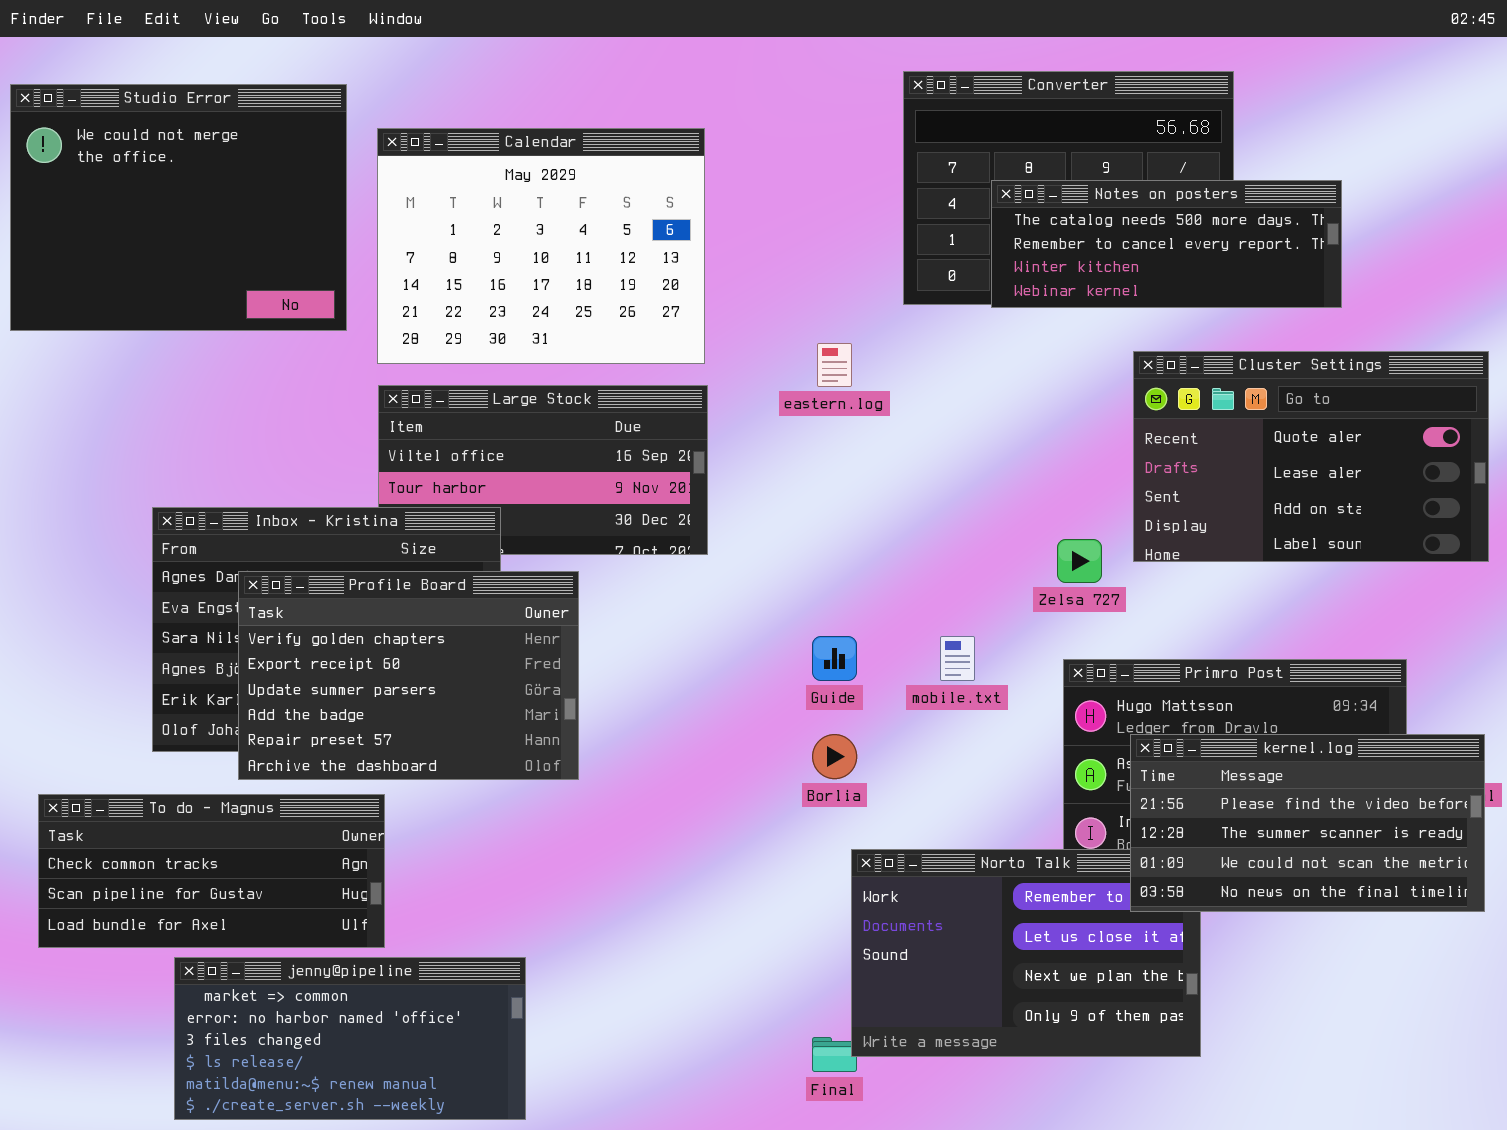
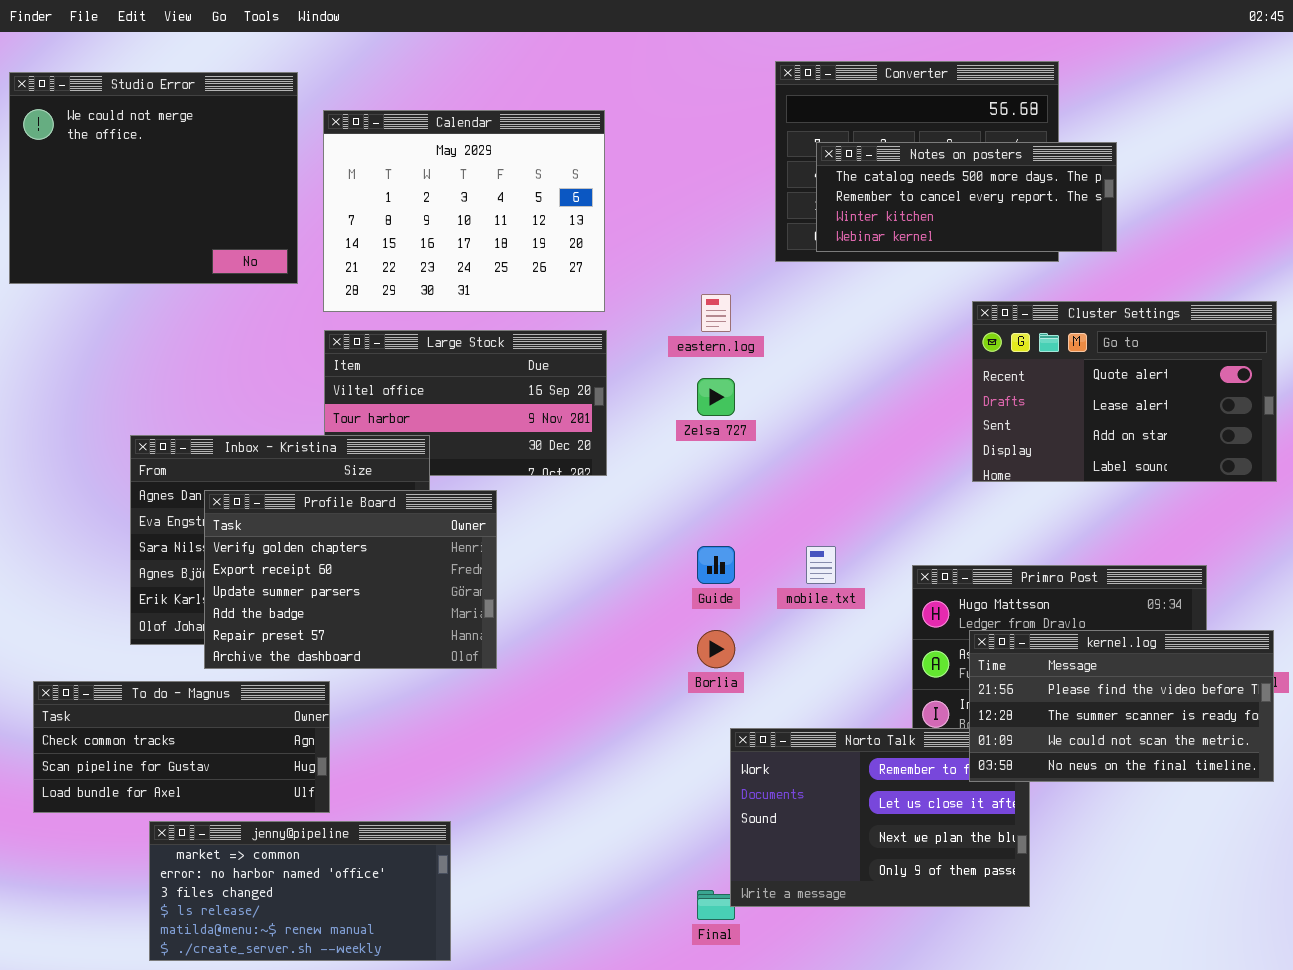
Notes on posters: [991,180,1342,308] -> [816,142,1117,252], moved
Zelsa 727: [1057,539,1102,583] -> [697,378,735,416], moved

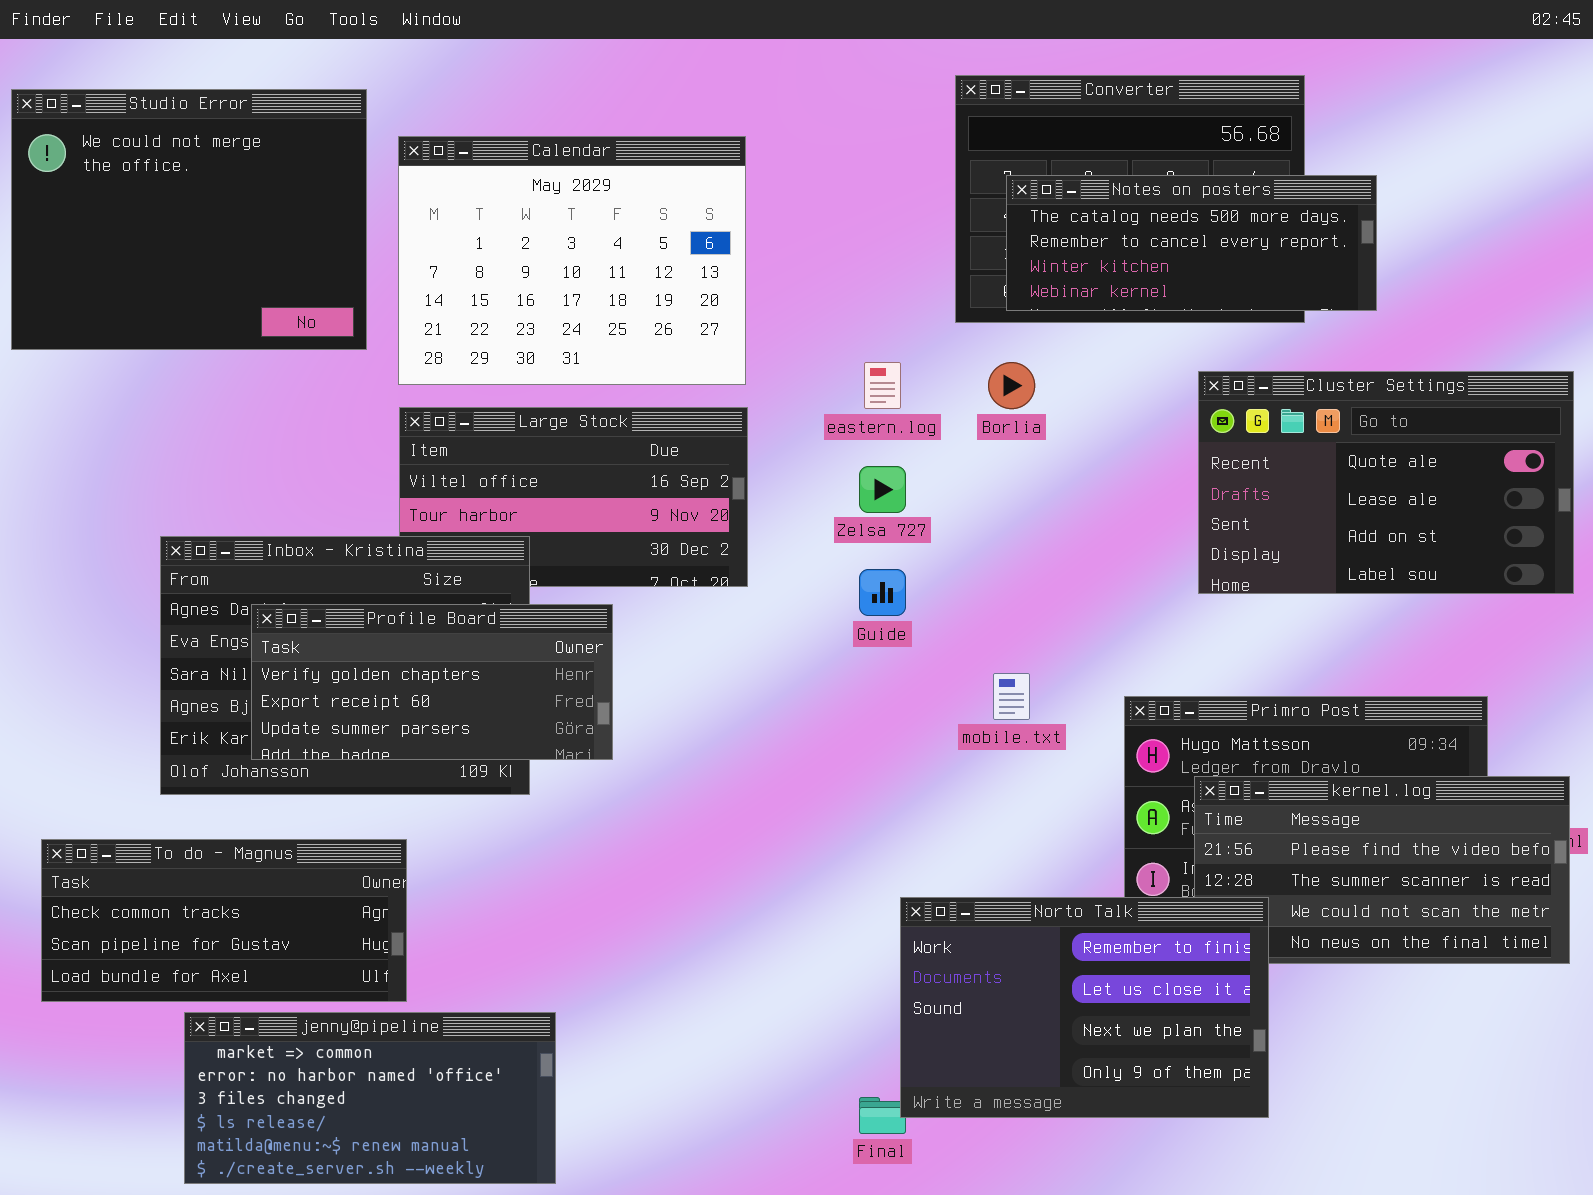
Profile Board: [204,490,497,669] -> [251,604,613,760], resized
Guide: [697,546,735,584] -> [859,569,906,616], moved
Borlia: [697,630,735,668] -> [988,362,1035,409], moved
Norto Talk: [730,728,1030,907] -> [900,897,1269,1118], raised

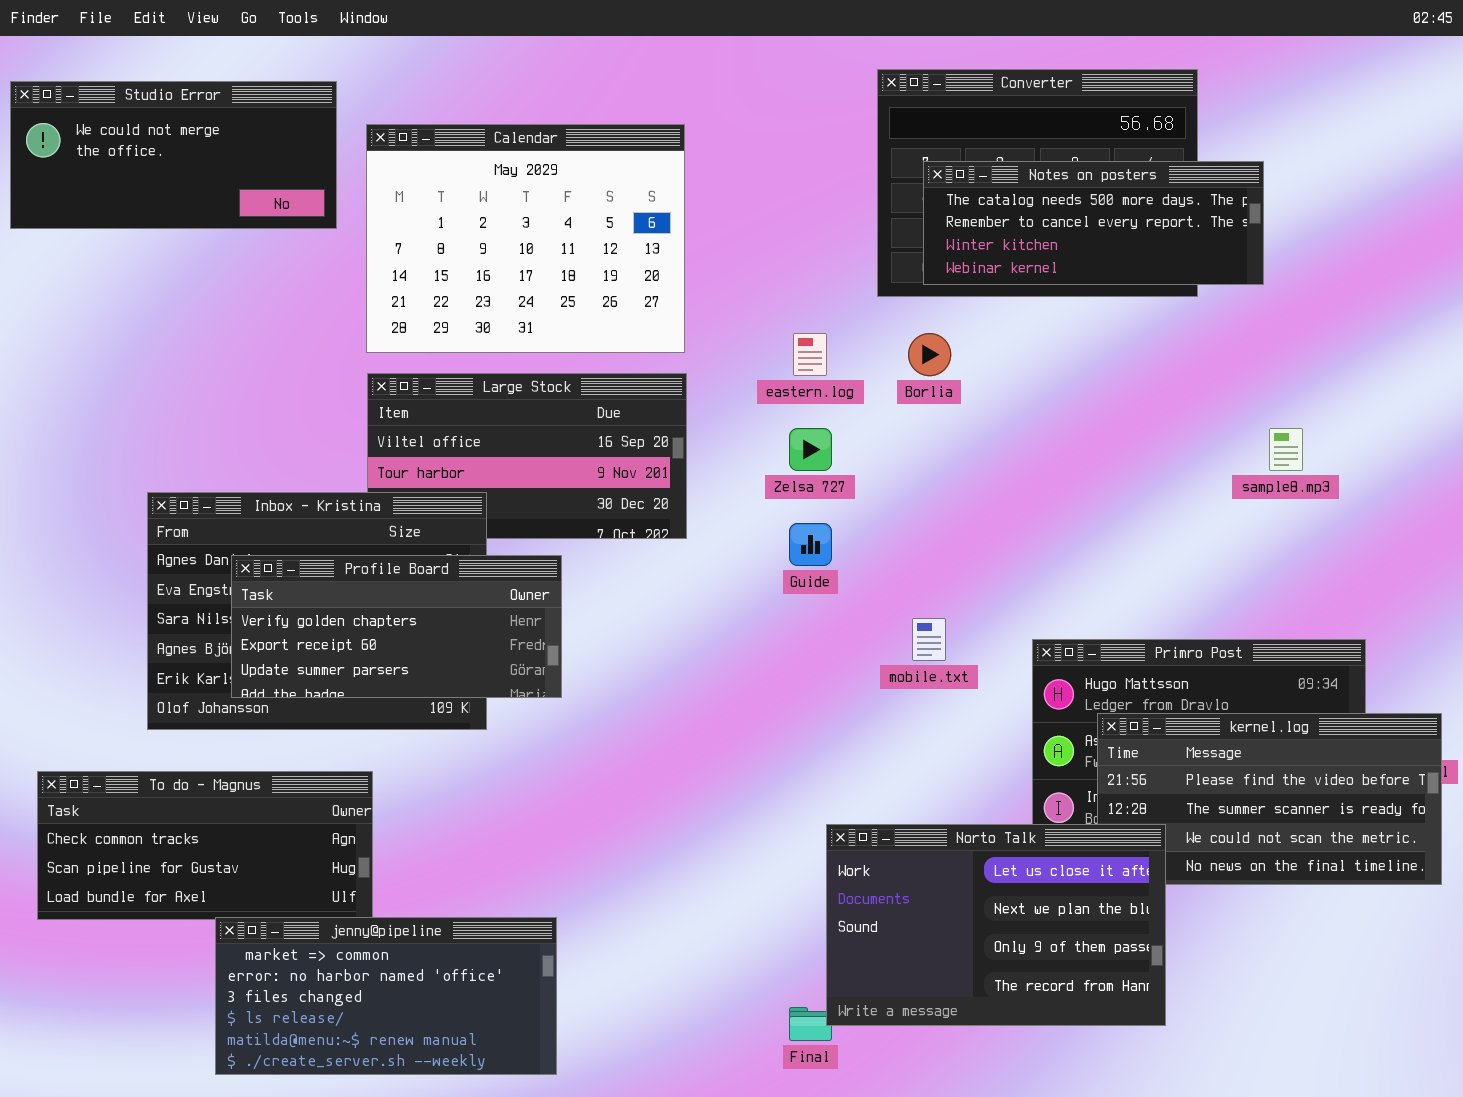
Studio Error: [11,89,367,350] -> [10,81,337,229], resized
Cluster Settings: [1198,371,1574,594] -> none, closed
Norto Talk: [900,897,1269,1118] -> [826,824,1166,1026], scrolled down 1 row
jenny@pipeline: [184,1012,556,1184] -> [215,917,557,1075], moved

